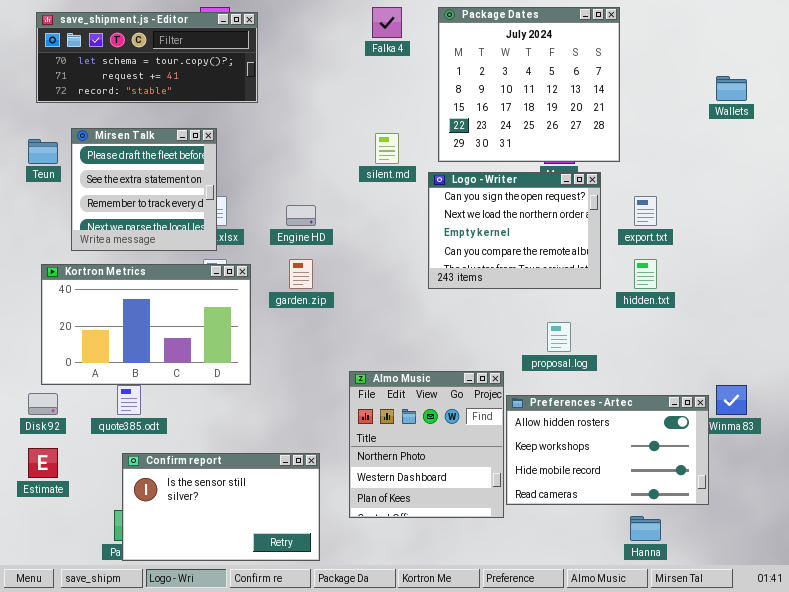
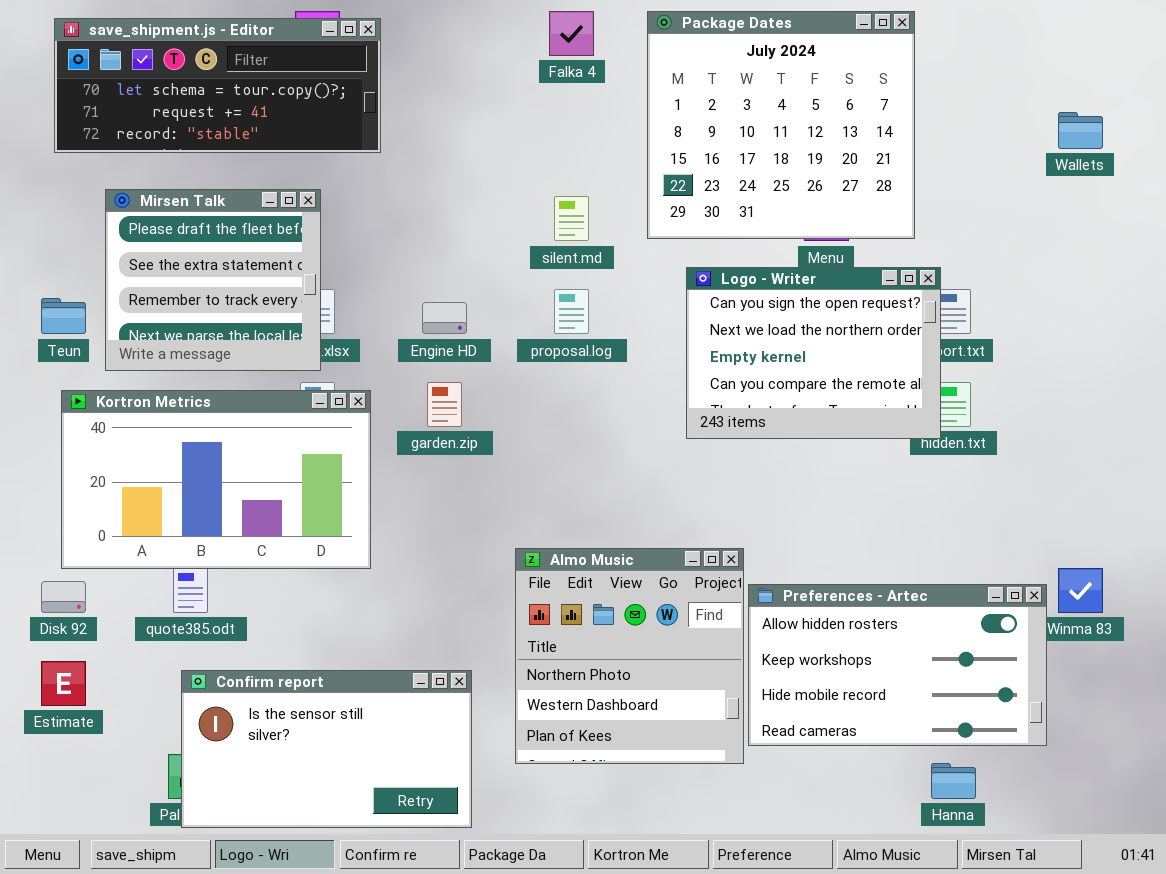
Teun: [28,139,58,164] -> [41,298,86,334], moved
Logo - Writer: [428,172,601,289] -> [686,267,941,439], moved
proposal.log: [547,322,571,352] -> [554,289,589,334], moved

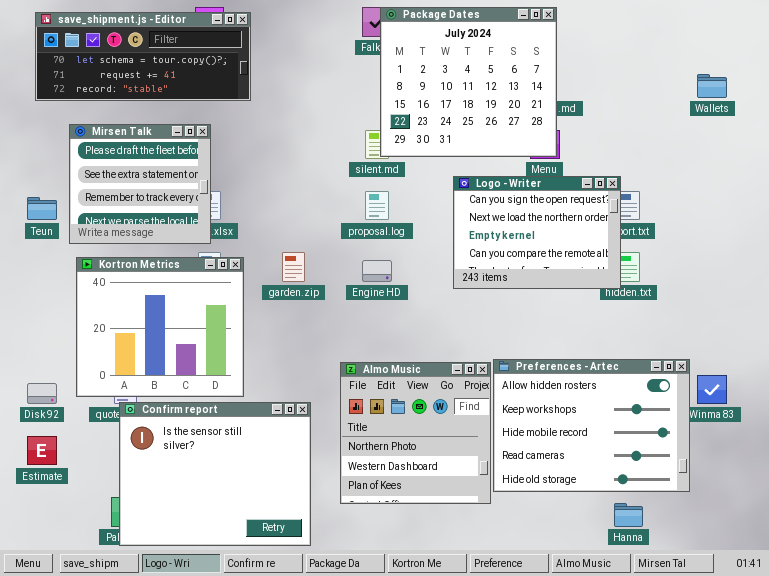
Package Dates: [647,11,915,239] -> [380,7,557,157], moved
Engine HD: [422,302,467,334] -> [362,260,392,282], moved
Kortron Metrics: [61,390,371,569] -> [76,257,244,397], resized
Preferences - Artec: [748,584,1047,746] -> [493,359,690,492], resized
Confirm report: [181,670,472,828] -> [119,402,311,546], resized

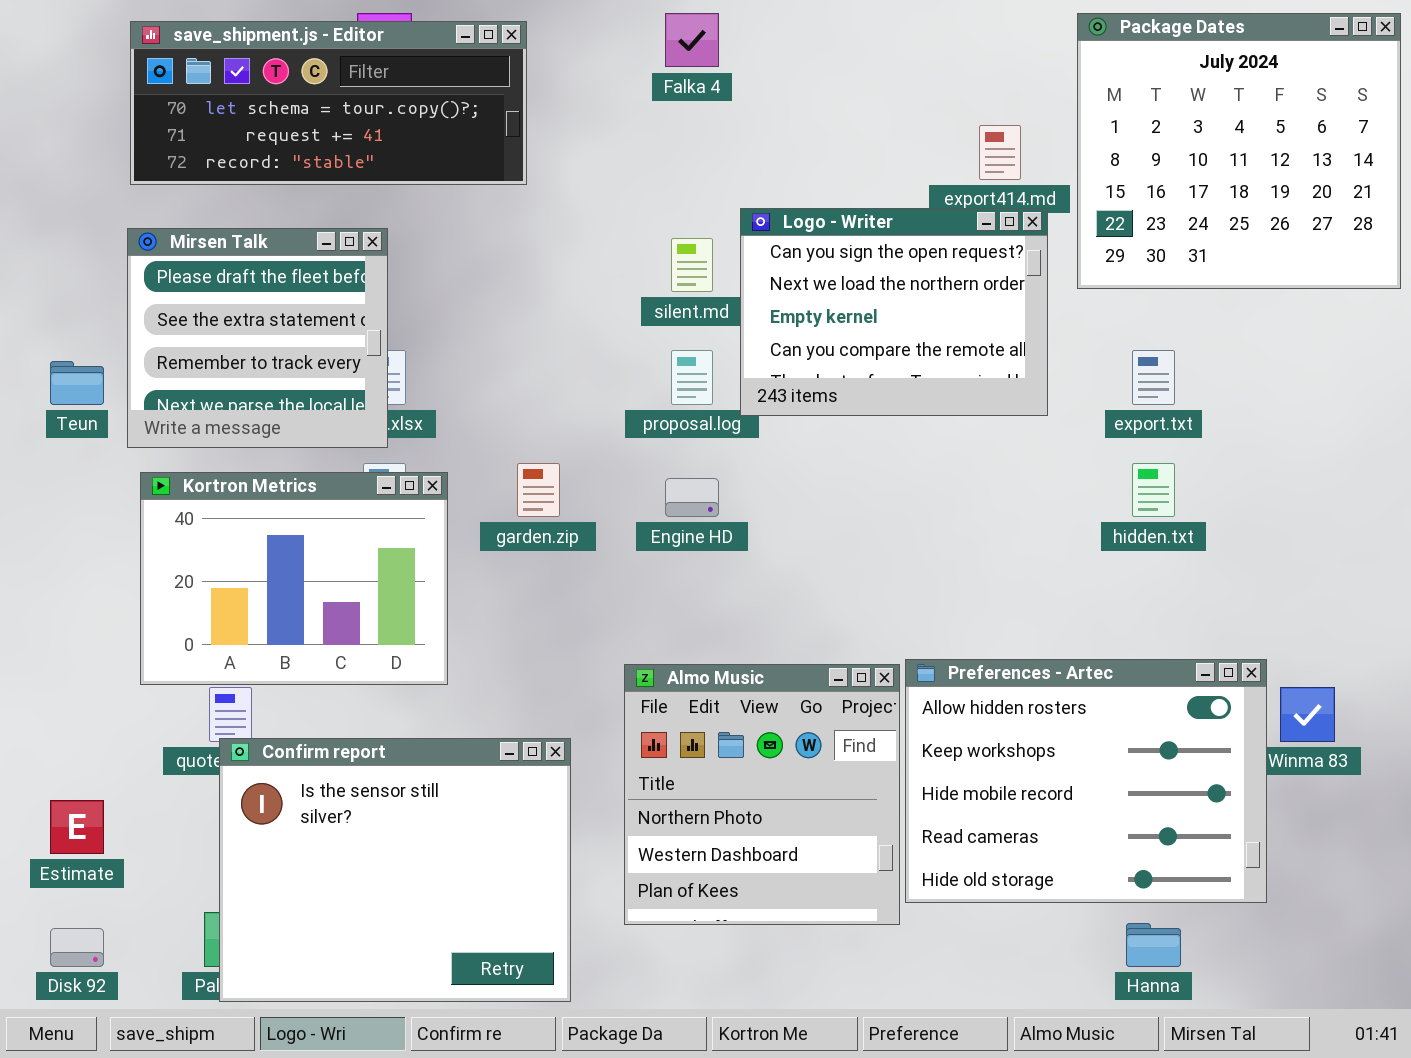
Package Dates: [380,7,557,157] -> [1077,13,1401,289], moved
save_shipment.js - Editor: [35,12,251,101] -> [130,21,527,185], moved
Logo - Writer: [453,176,621,289] -> [740,208,1048,416], moved
Kortron Metrics: [76,257,244,397] -> [140,472,448,685], resized
Disk 92: [27,383,57,404] -> [50,928,104,967], moved

